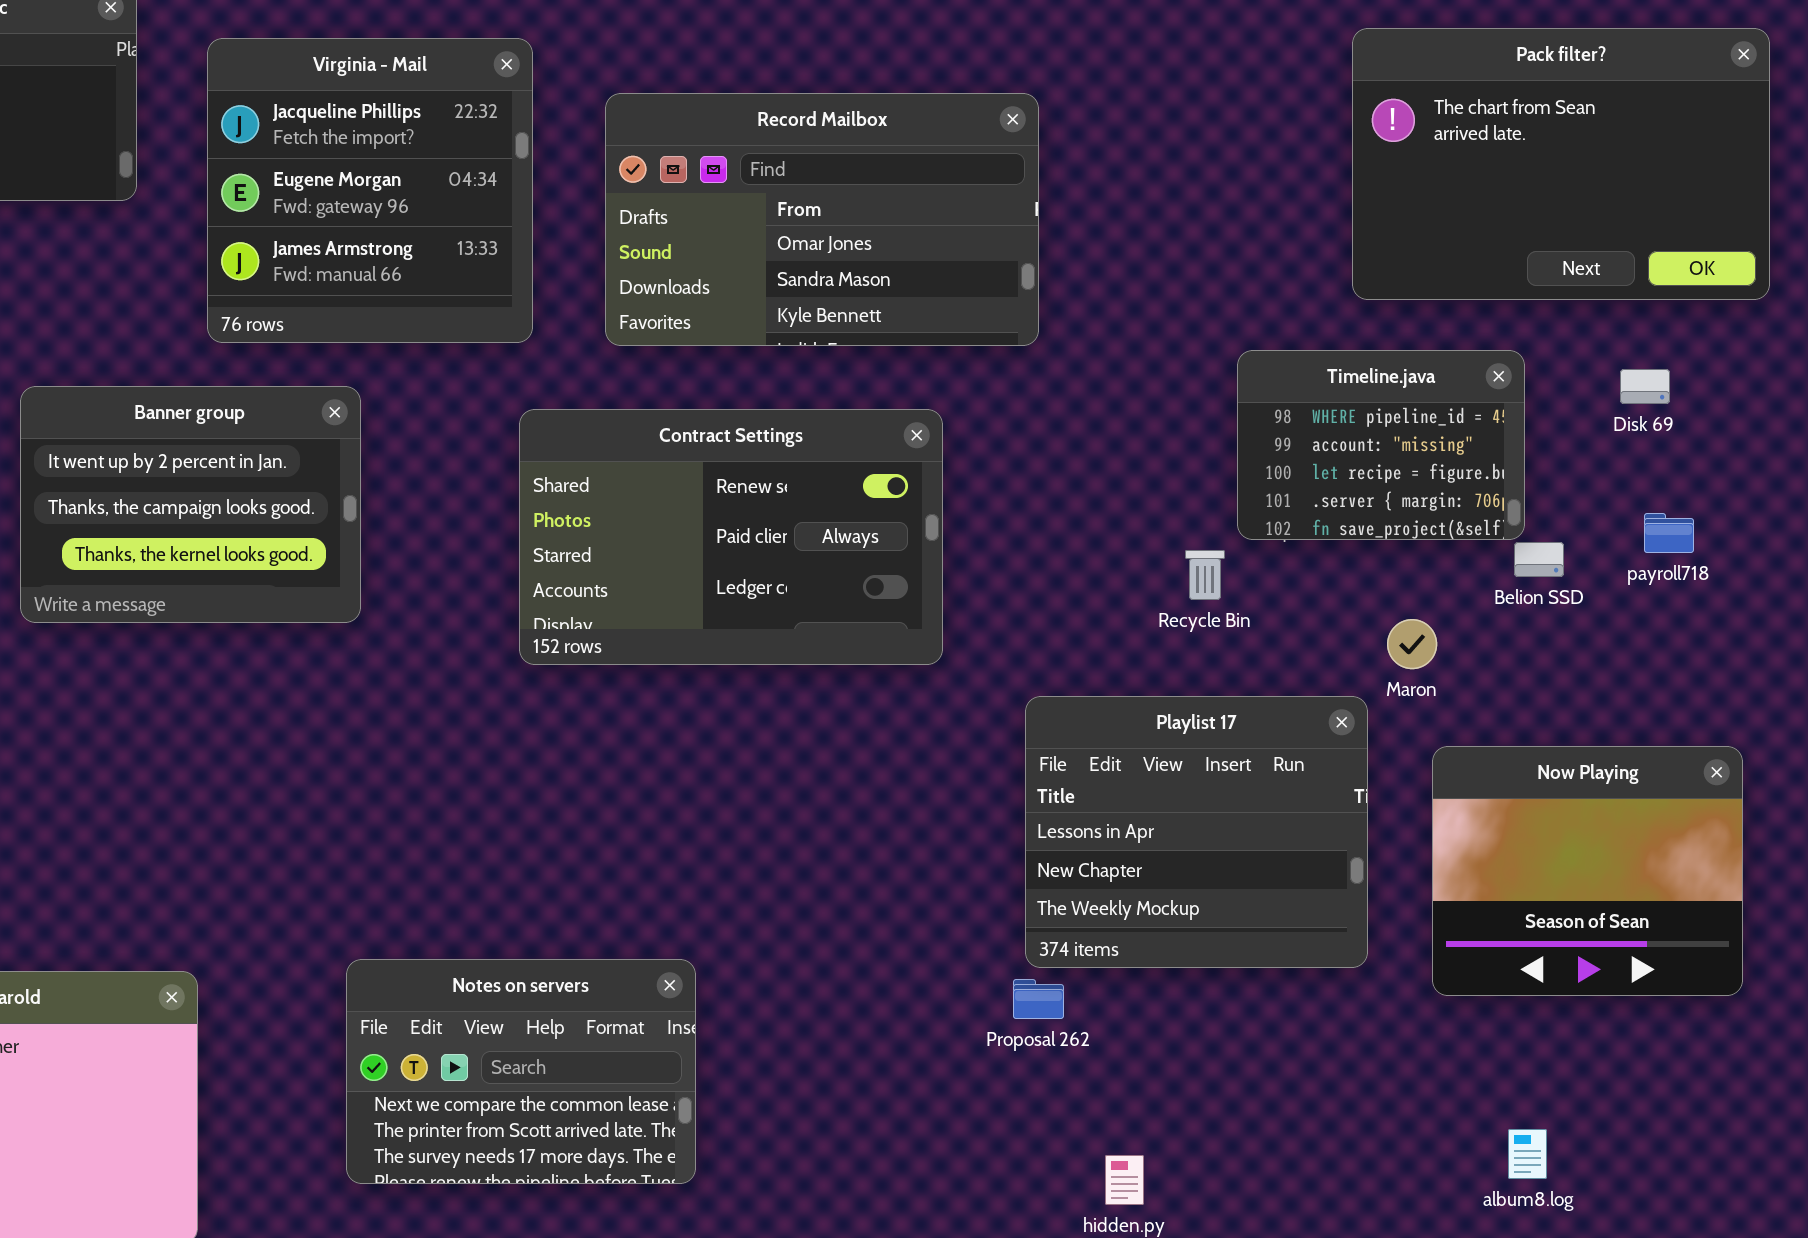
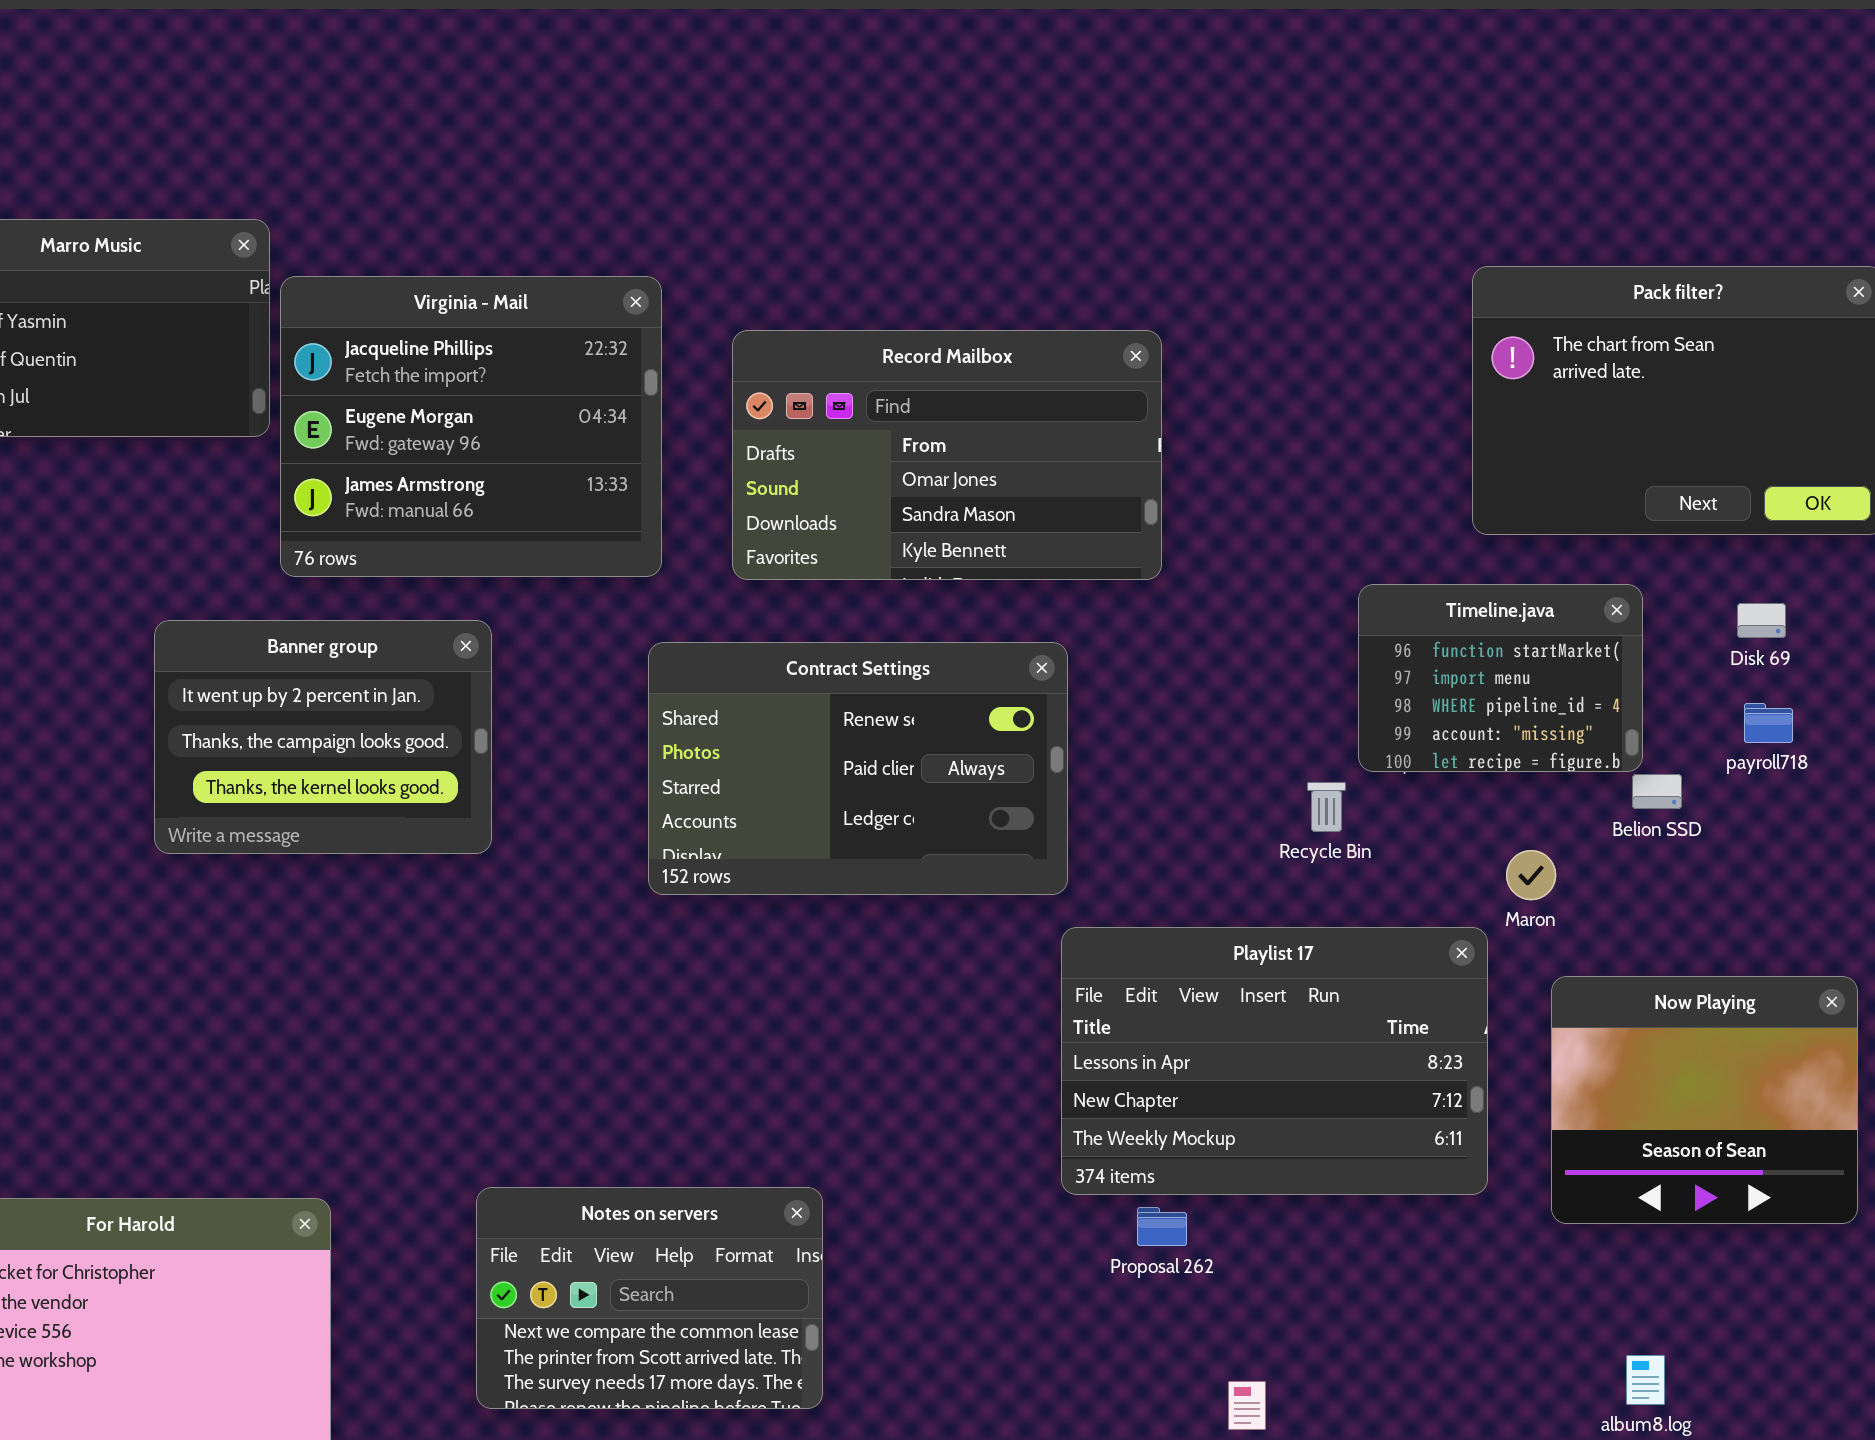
Virginia - Mail: [207,38,533,343] -> [280,276,662,577], resized
Timeline.java: [1237,350,1525,540] -> [1358,584,1643,772], scrolled up 2 rows
payroll718: [1644,513,1694,553] -> [1744,703,1793,743], moved
Playlist 17: [1025,696,1368,968] -> [1061,927,1488,1195], resized

